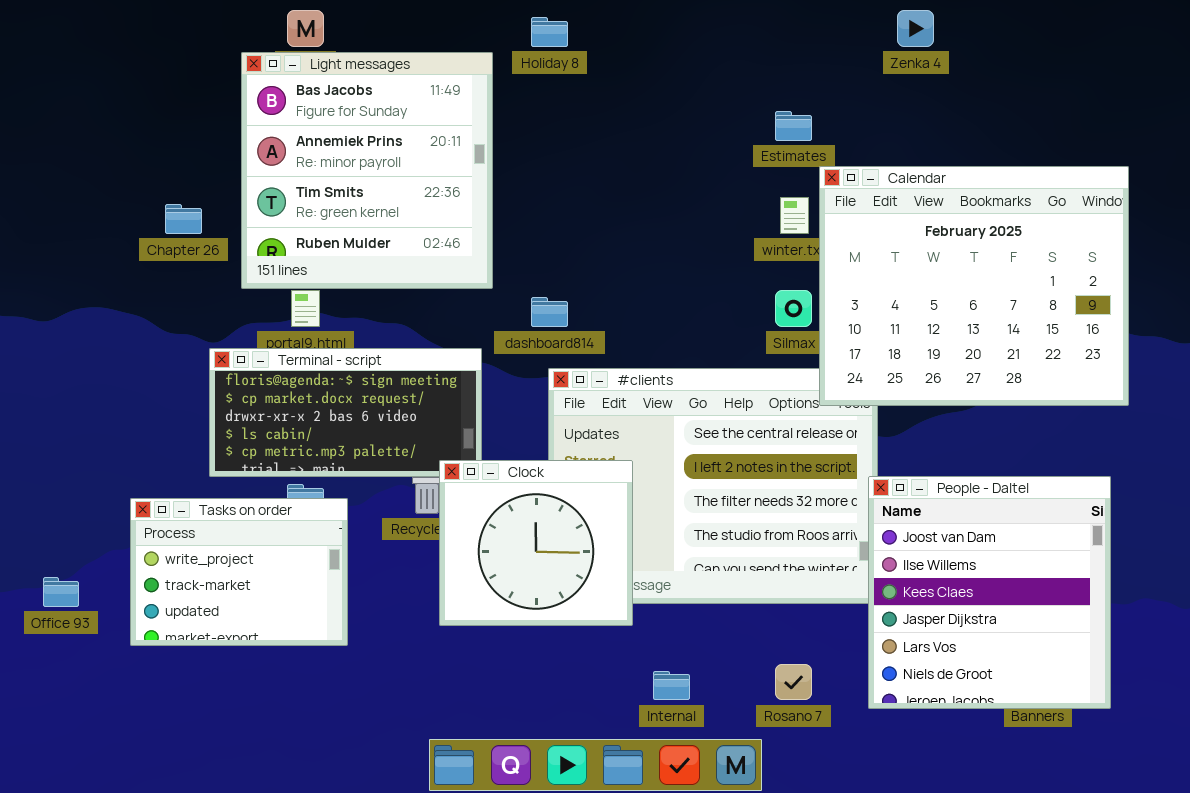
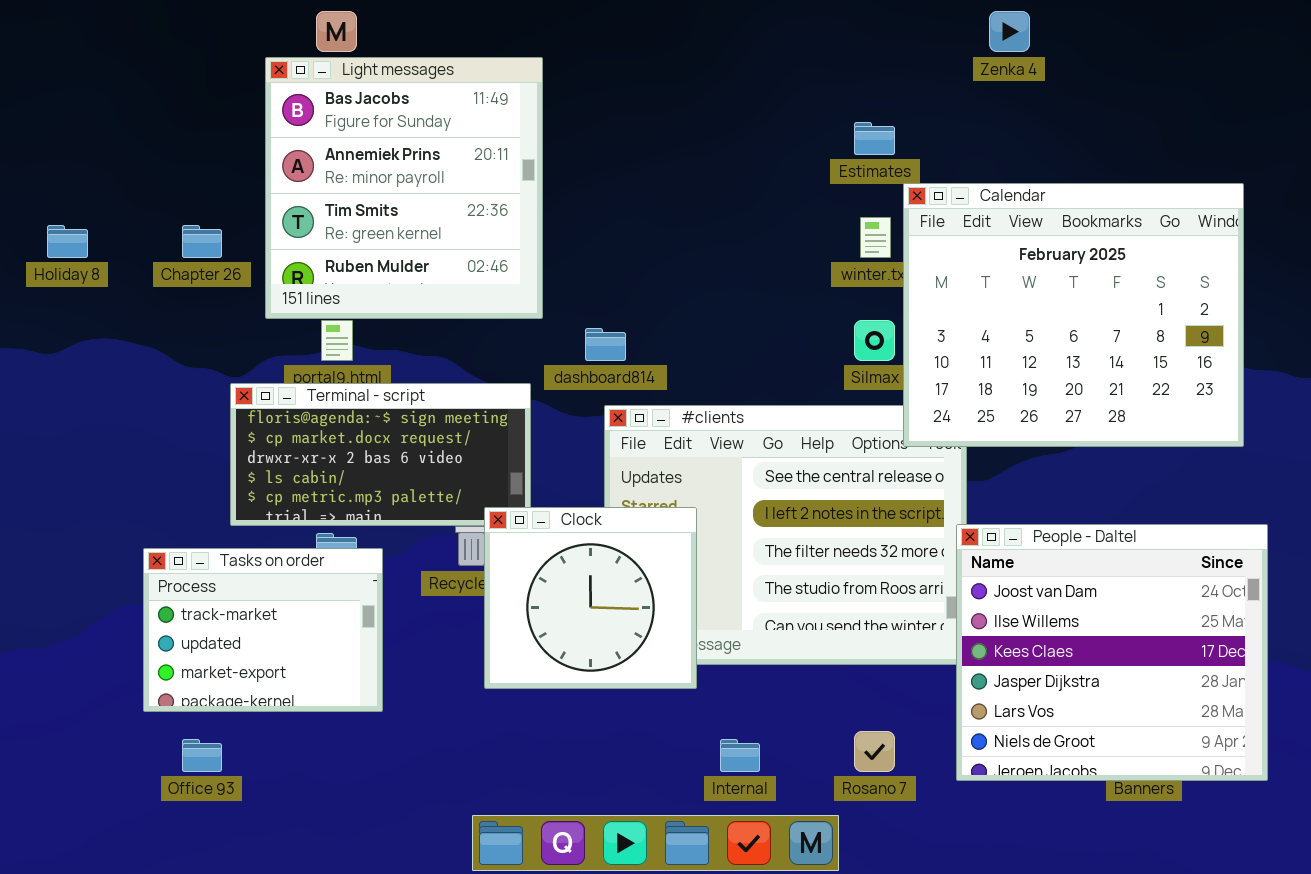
Holiday 8: [531,17,568,47] -> [47,225,88,258], moved
People - Daltel: [868,476,1111,709] -> [956,524,1268,781], resized
Tasks on order: [130,498,348,646] -> [143,548,383,712], scrolled down 1 row
Office 93: [43,577,79,607] -> [182,739,222,772], moved

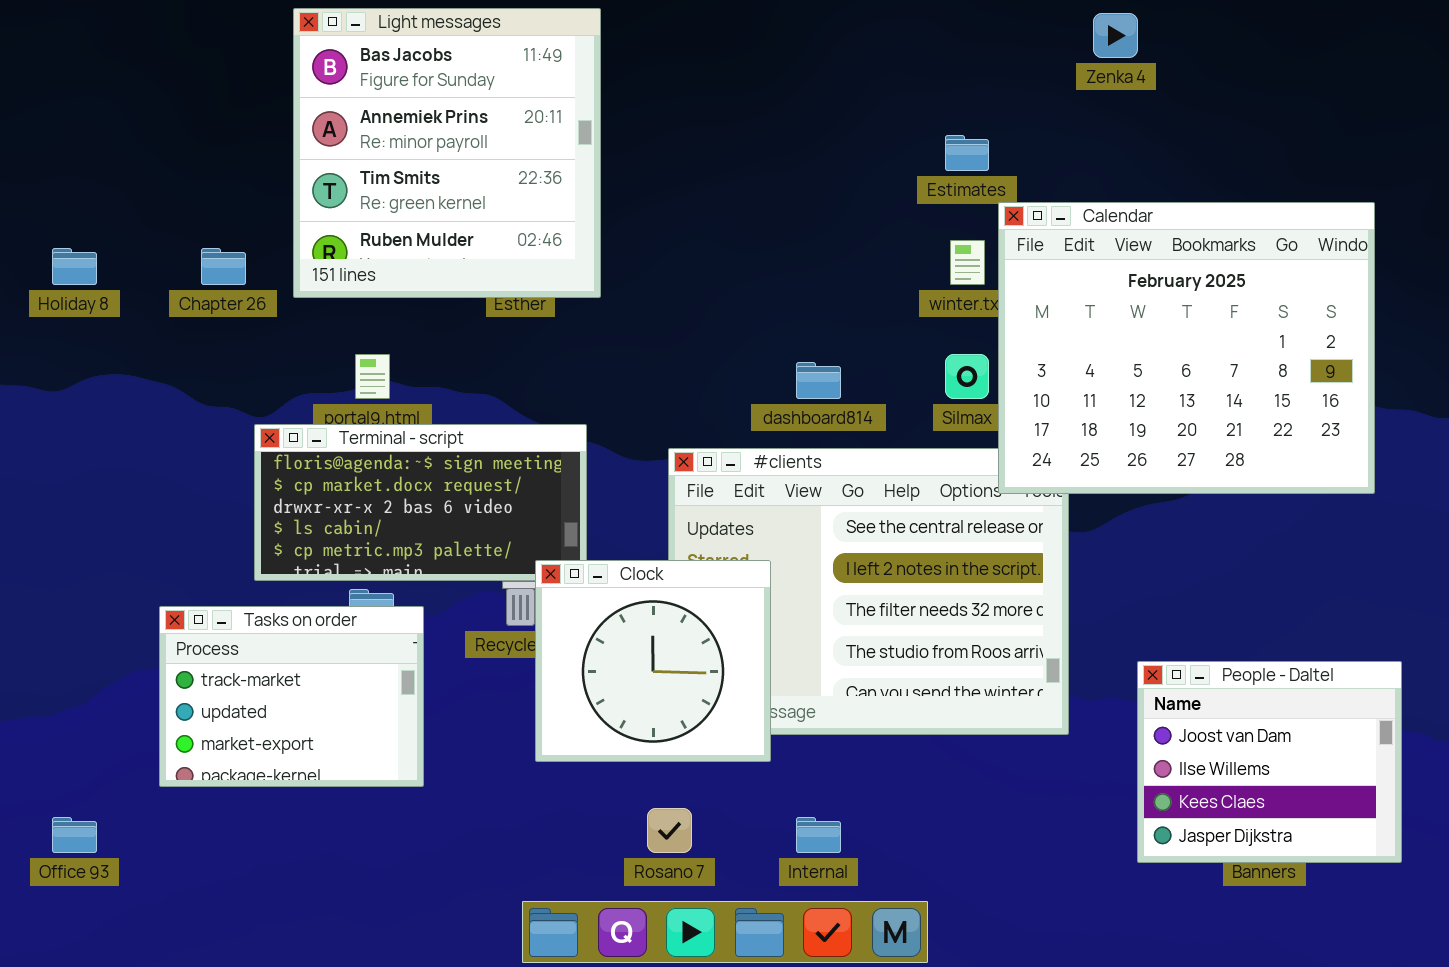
Light messages: [265,57,543,319] -> [293,8,601,298], moved
dashboard814: [585,328,626,361] -> [796,362,841,399], moved
People - Daltel: [956,524,1268,781] -> [1137,661,1402,863], resized
Rosano 7: [854,731,895,772] -> [647,808,692,853], moved
Office 93: [182,739,222,772] -> [52,817,97,853], moved

